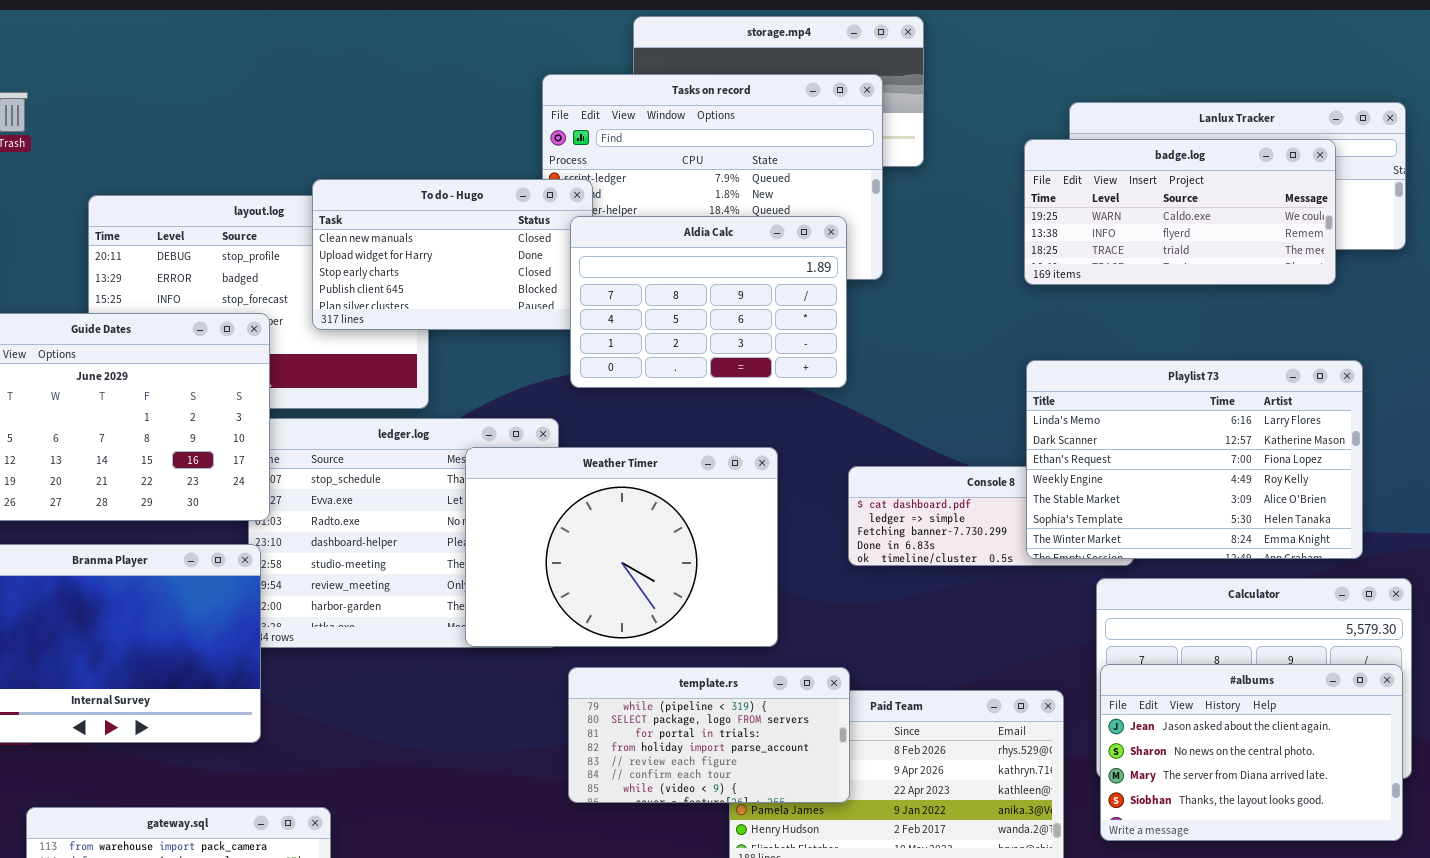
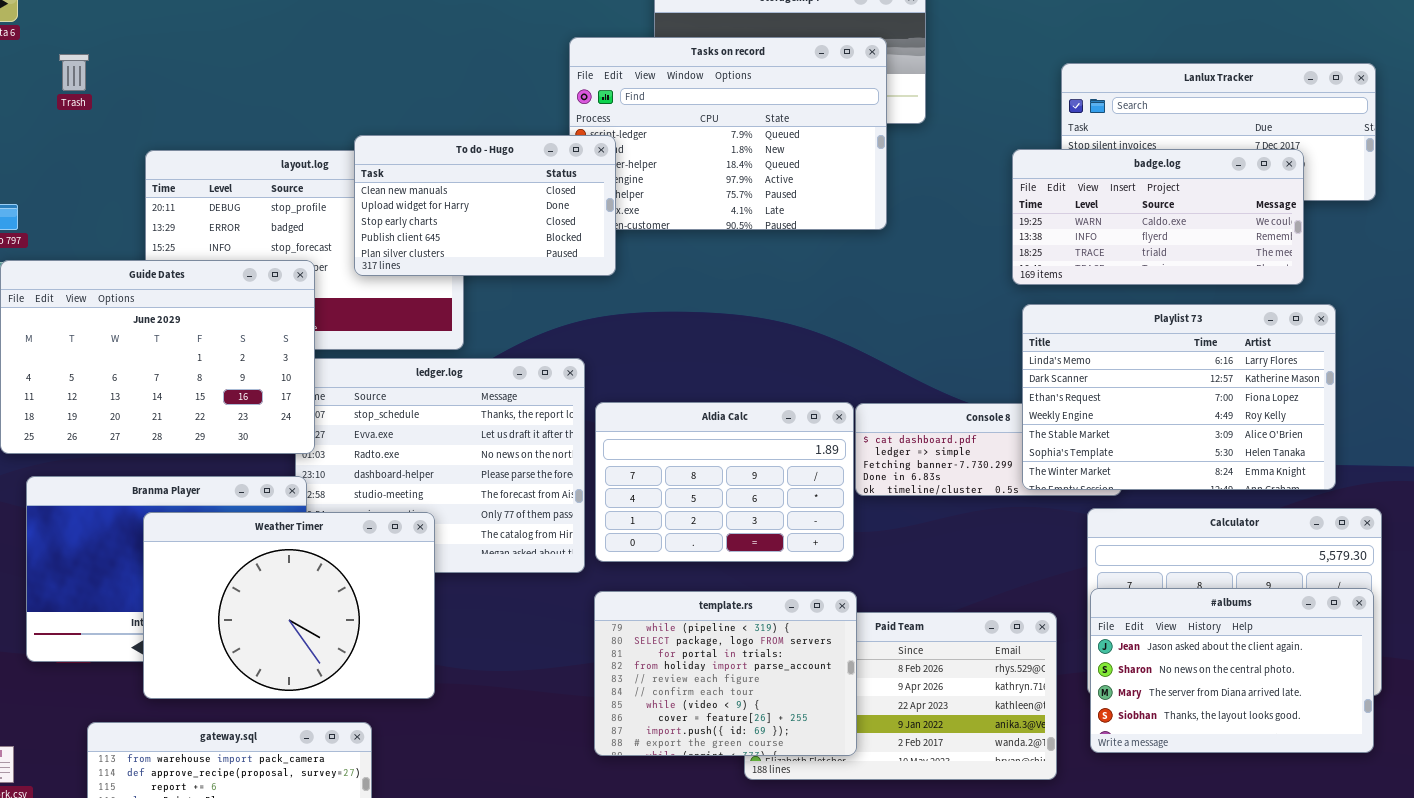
badge.log: [1024,139,1336,285] -> [1012,149,1304,285], moved
Aldia Calc: [570,216,847,388] -> [595,402,854,562], moved
Weather Timer: [465,447,778,647] -> [143,512,435,699], moved
template.rs: [568,667,850,803] -> [594,591,857,756], resized

